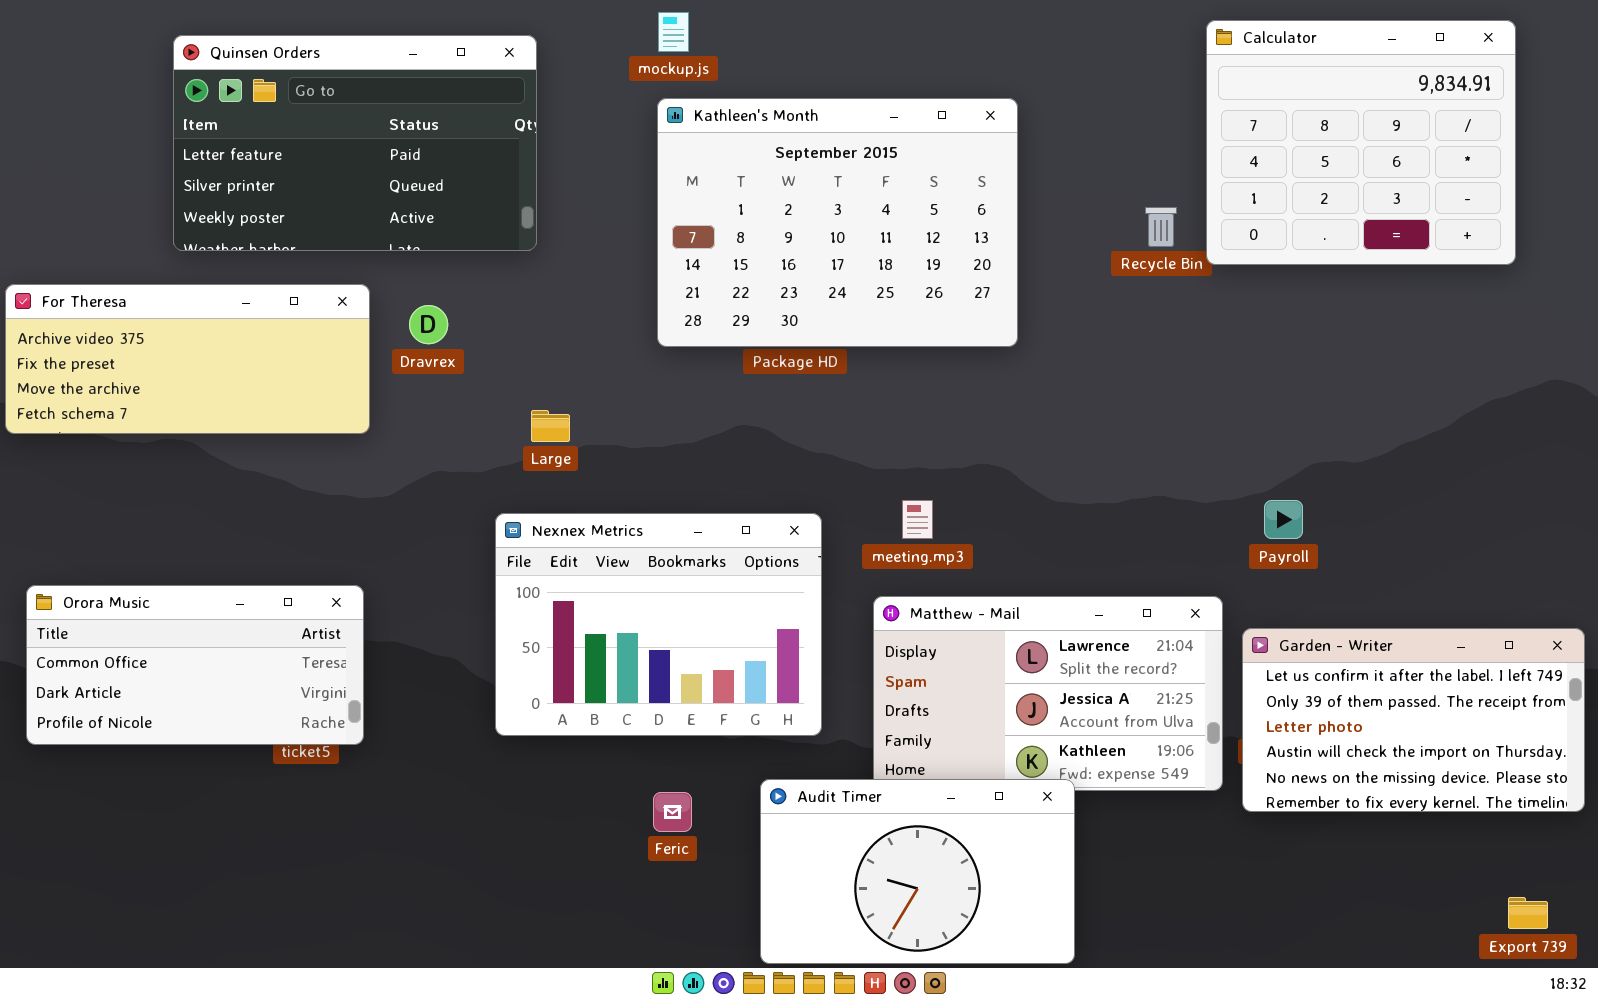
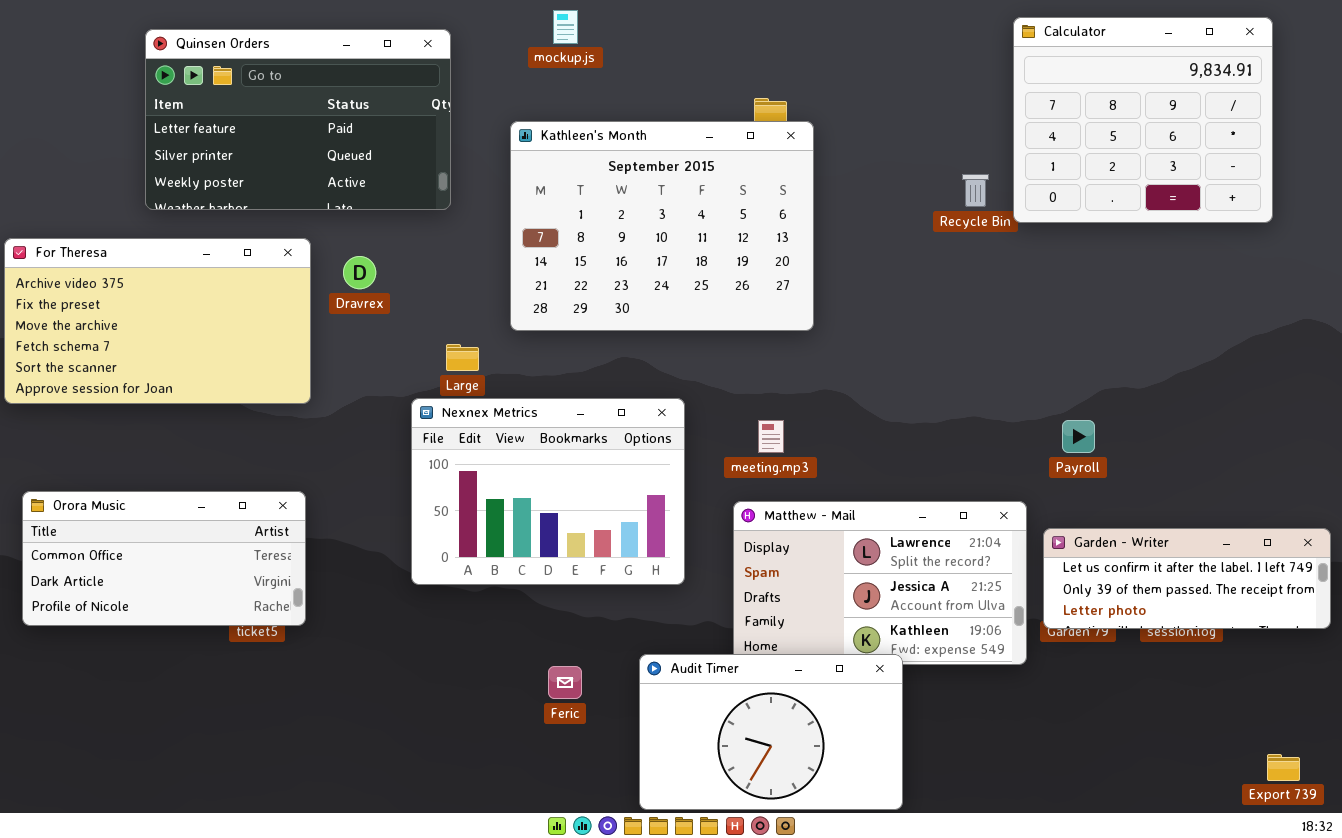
Kathleen's Month: [657,98,1018,347] -> [510,121,814,331], moved
For Theresa: [5,284,370,434] -> [4,238,311,404], resized
Nexnex Metrics: [495,513,822,736] -> [411,398,685,585], moved
Garden - Writer: [1242,628,1585,812] -> [1043,528,1331,629], resized

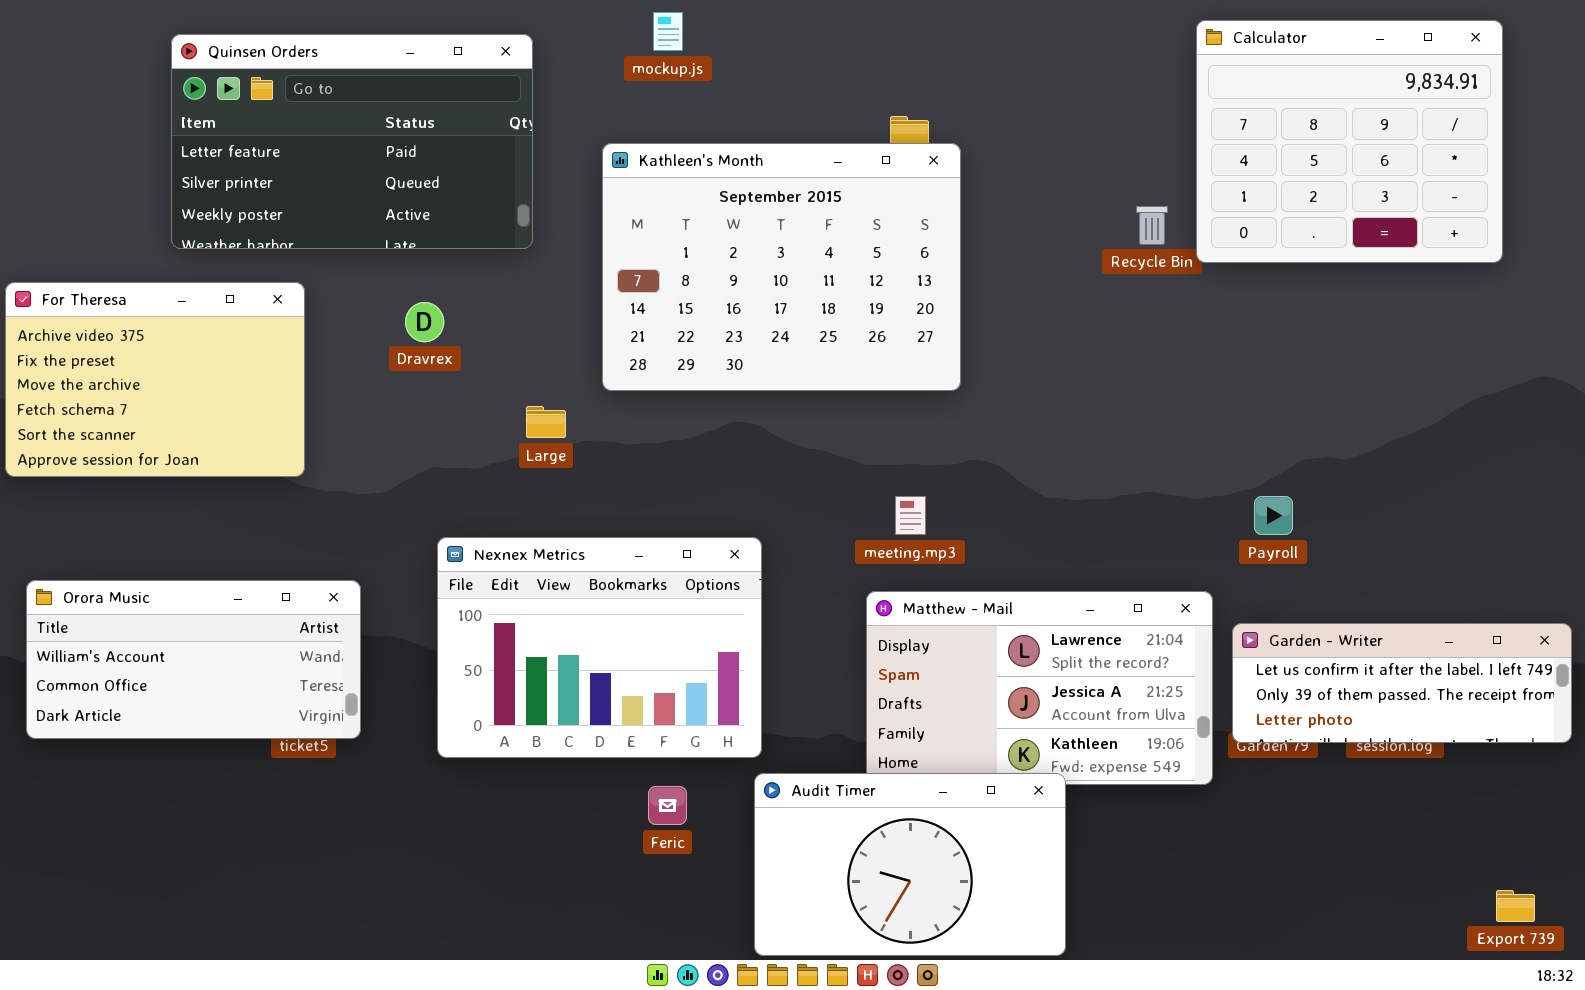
For Theresa: [4,238,311,404] -> [5,282,305,477], resized
Nexnex Metrics: [411,398,685,585] -> [437,537,762,758], moved
Orora Music: [22,491,306,626] -> [26,580,361,739], scrolled up 1 row

